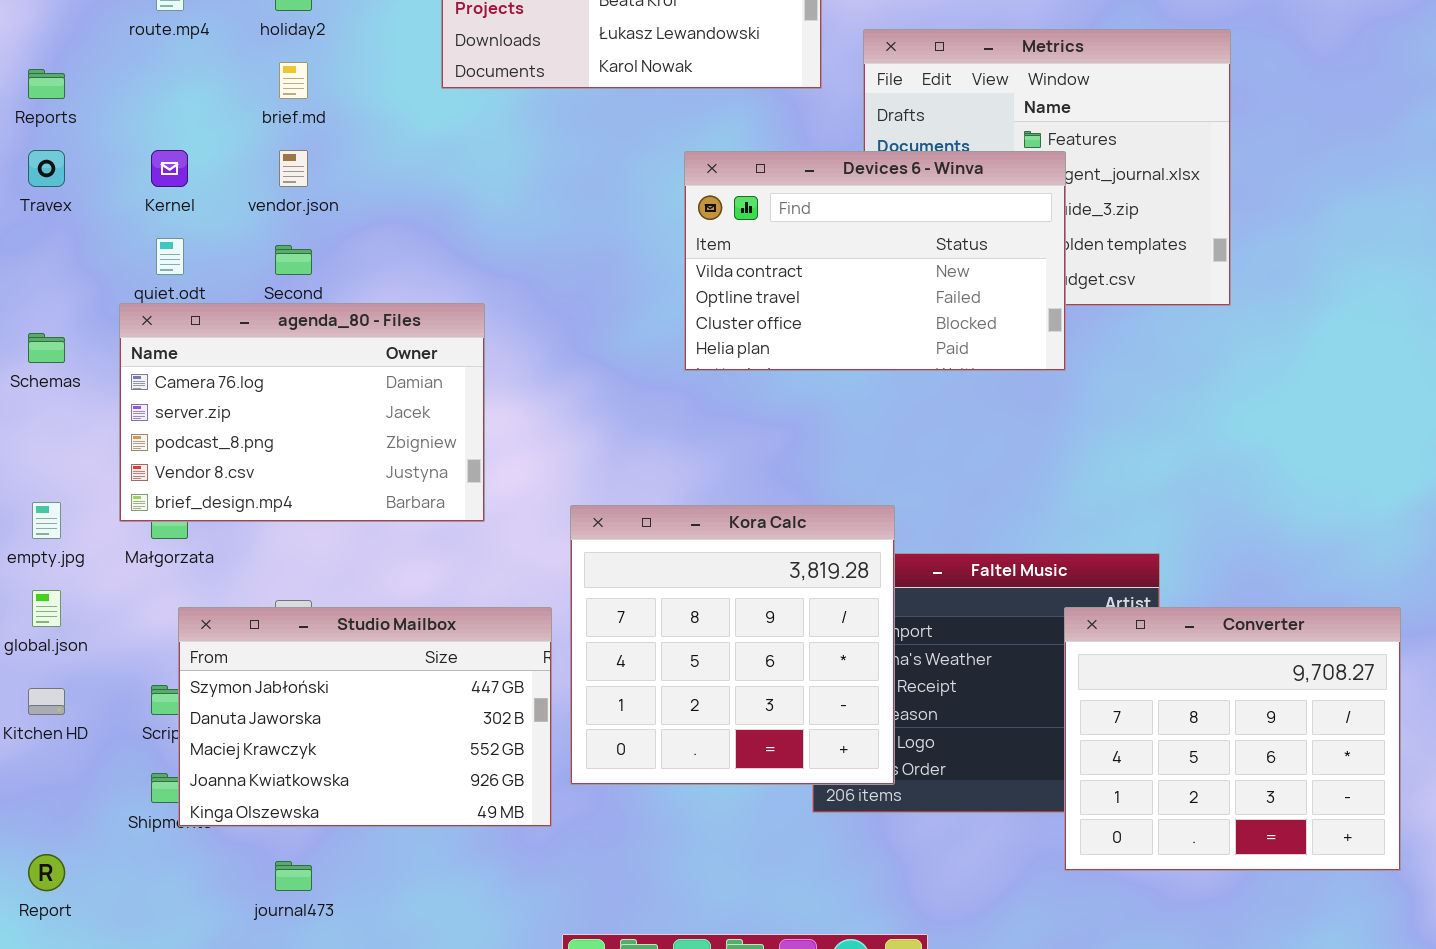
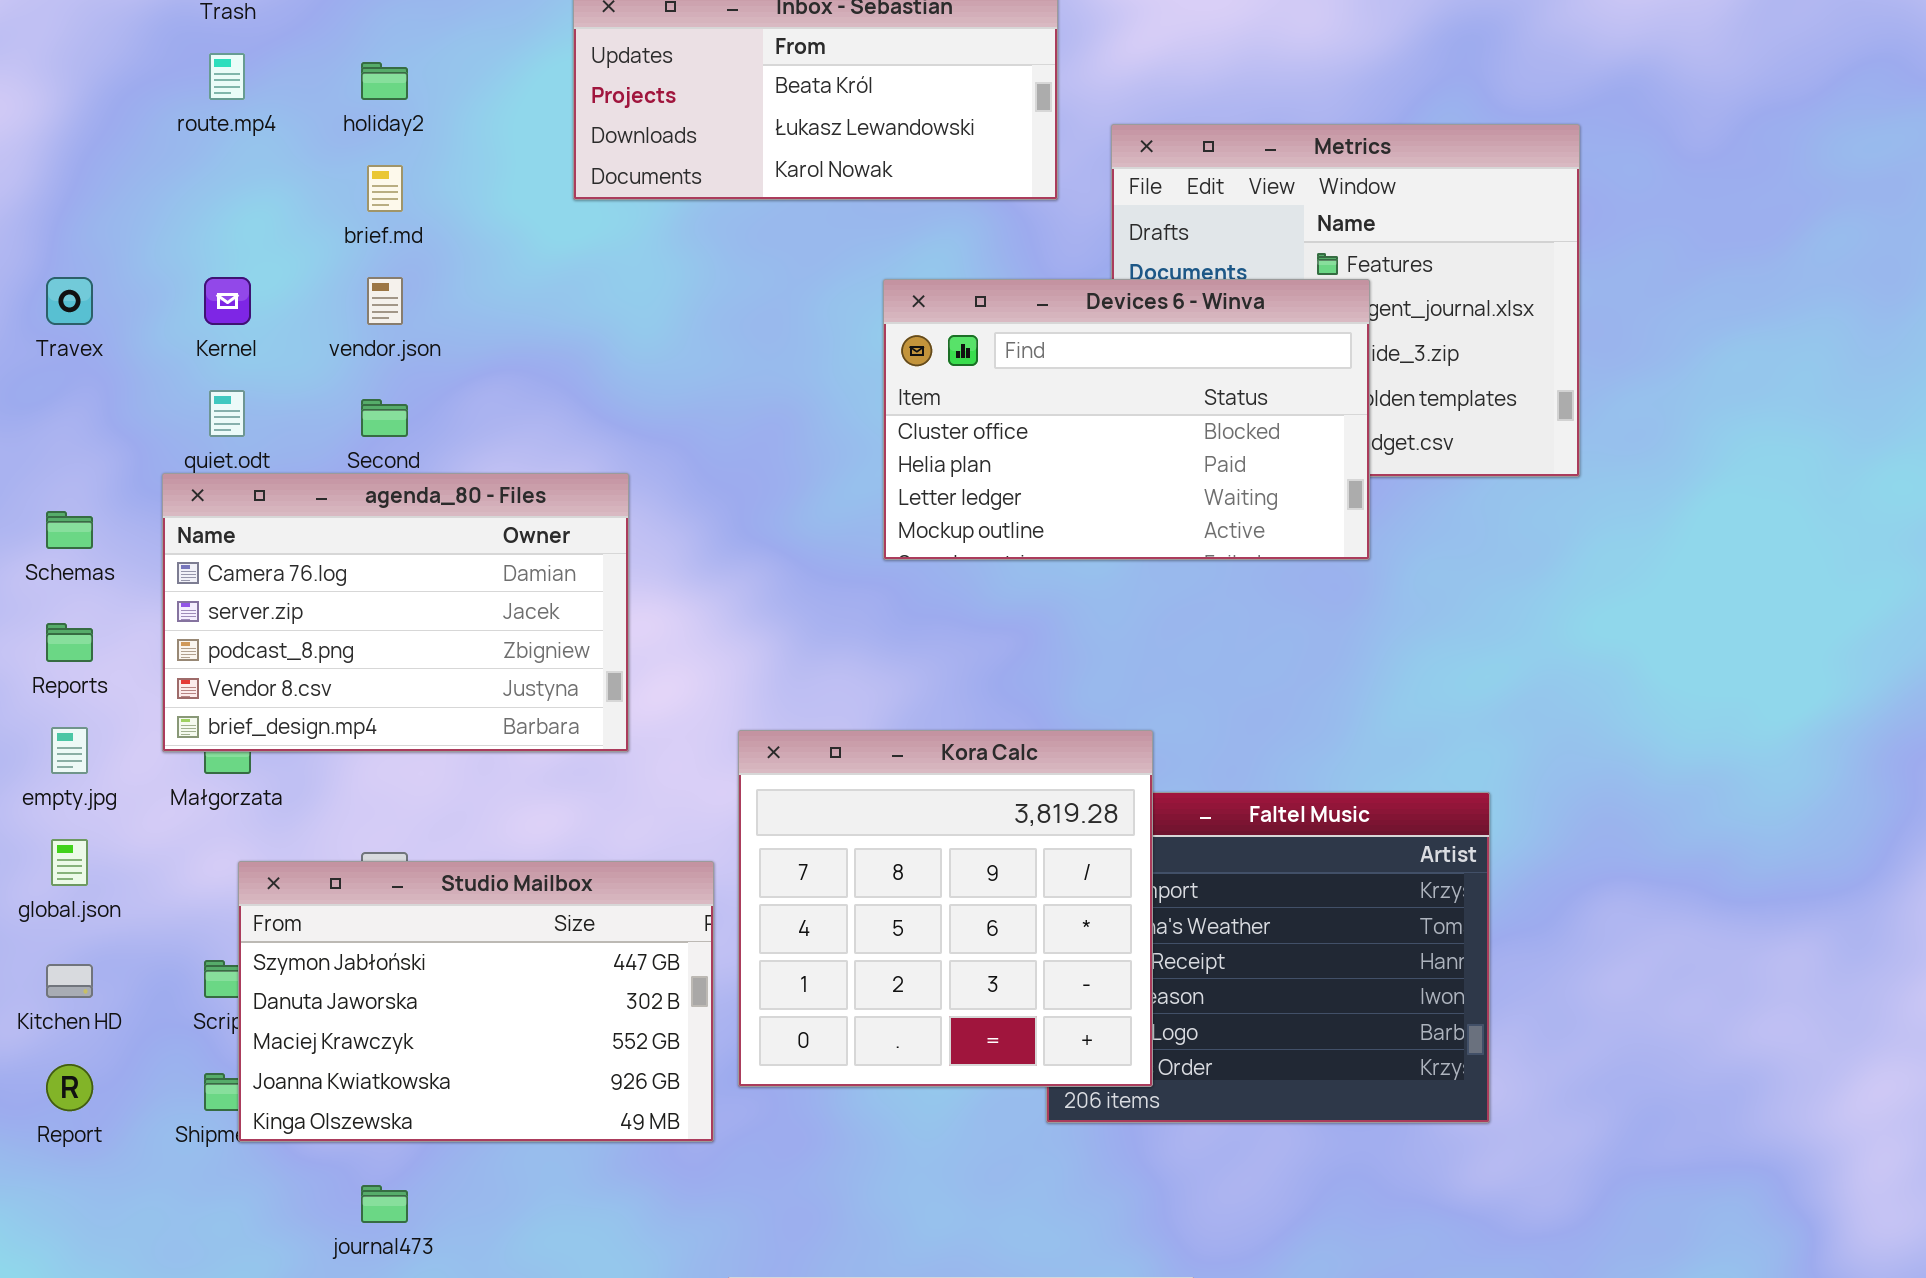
Reports: [28,69,65,99] -> [46,623,93,662], moved
Devices 6 - Winva: [684,151,1066,371] -> [883,279,1370,560], scrolled down 2 rows
Converter: [1064,607,1401,871] -> none, closed
Report: [28,854,65,891] -> [46,1064,93,1111], moved

